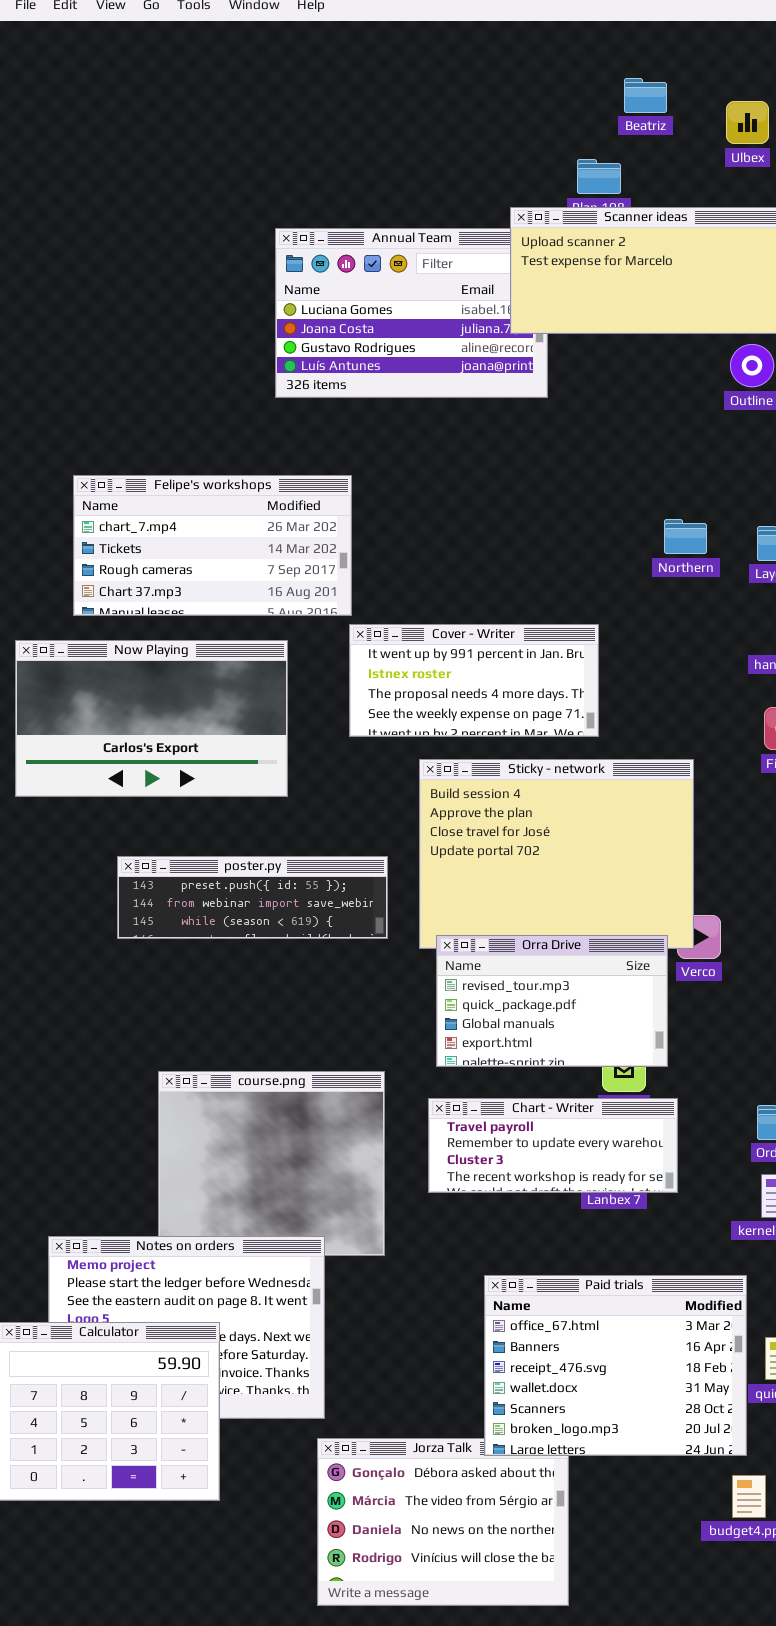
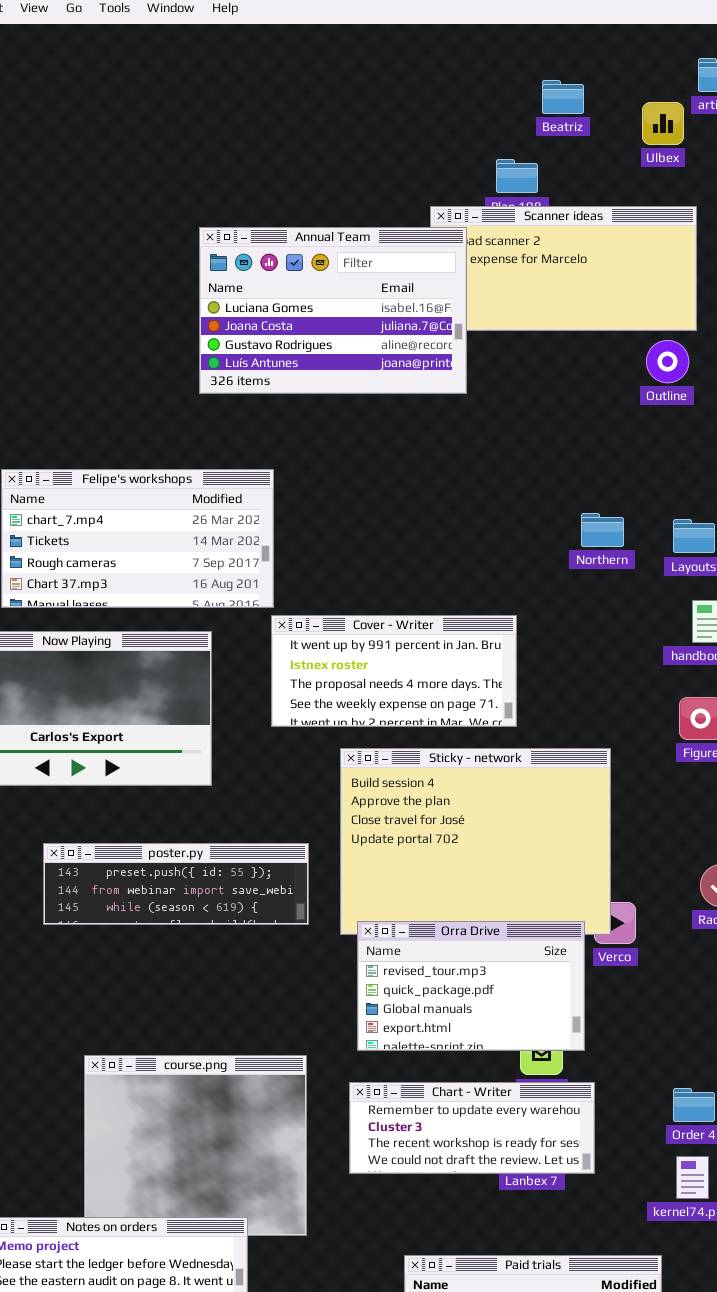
Annual Team: [275,228,548,398] -> [199,227,467,394], raised
Chart - Writer: [428,1098,678,1193] -> [349,1082,595,1174], scrolled down 1 row

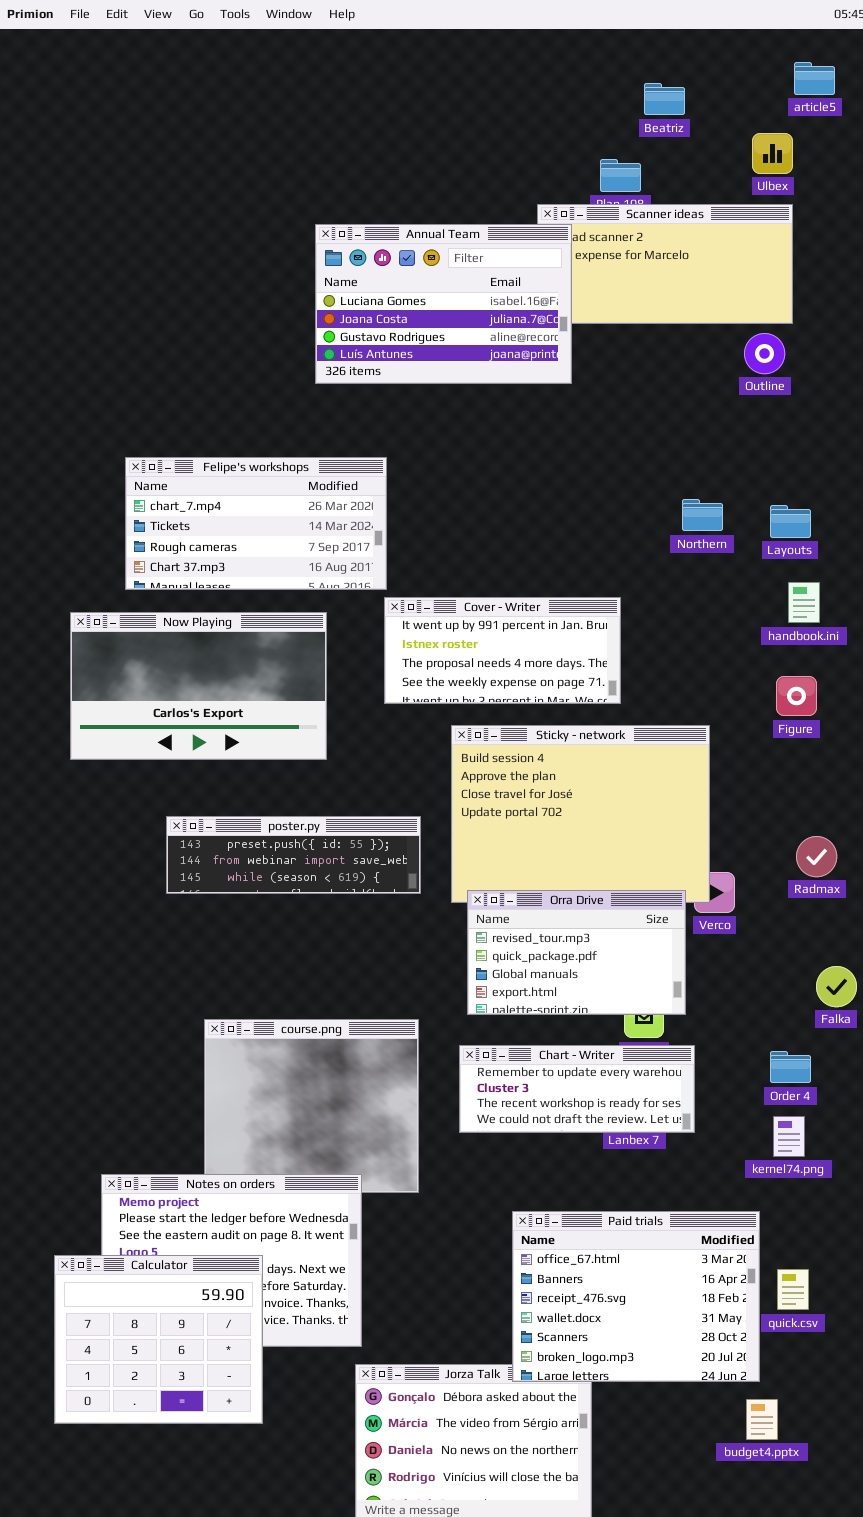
Ulbex: [642,102,684,145] -> [752,133,793,174], moved

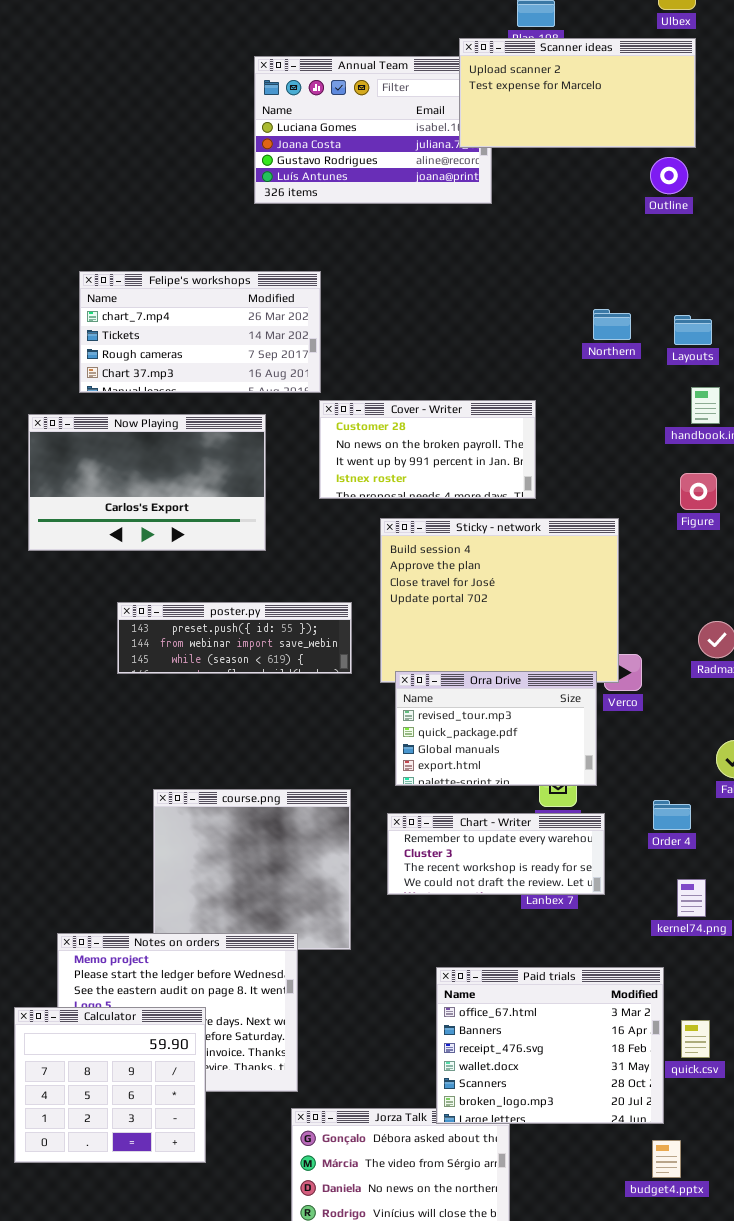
Scanner ideas: [537,204,793,324] -> [459,38,696,148], raised
Cover - Writer: [384,597,621,704] -> [319,400,536,499], scrolled up 2 rows
Order 4: [770,1051,811,1083] -> [653,800,691,830], moved

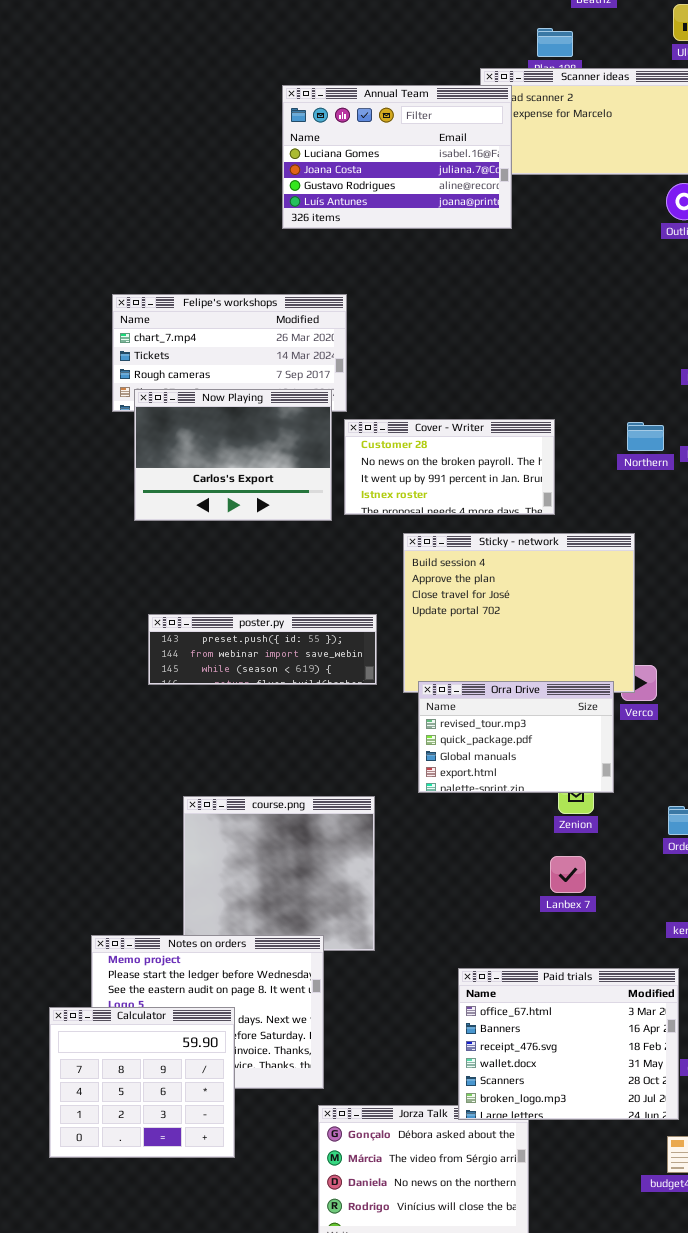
Annual Team: [254,56,492,204] -> [282,85,512,229], raised
Northern: [593,309,631,340] -> [627,422,664,451], moved
Now Playing: [28,414,266,551] -> [134,389,332,521], moved, resized
Chart - Writer: [387,813,605,895] -> none, closed

